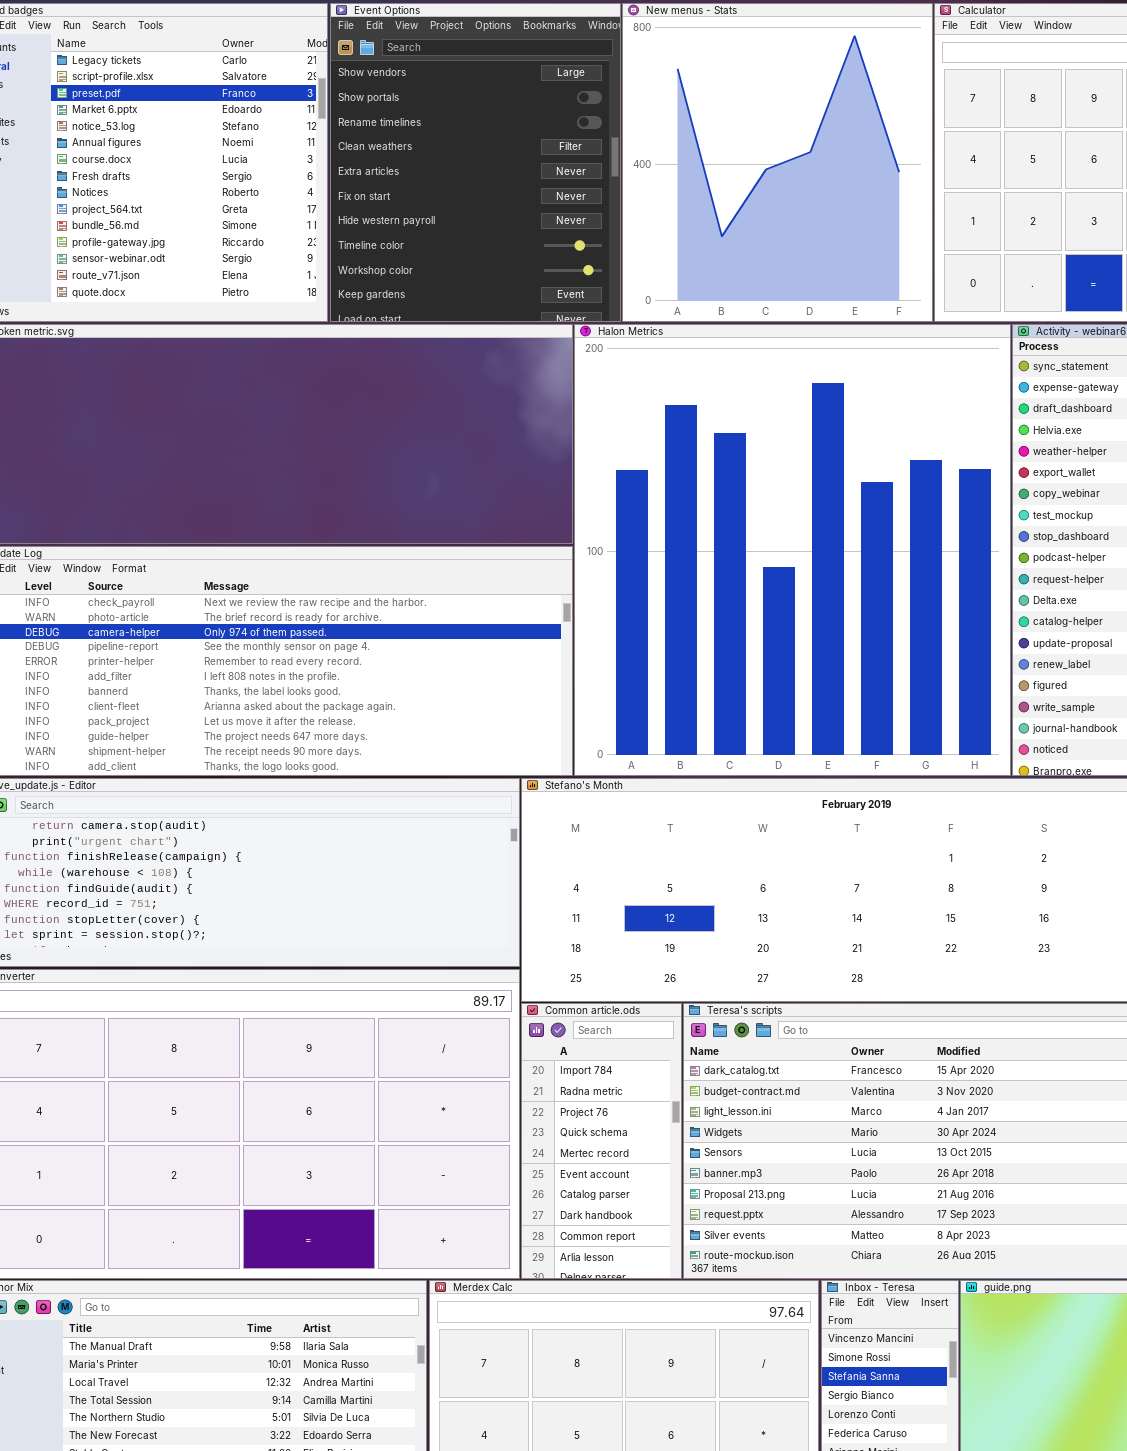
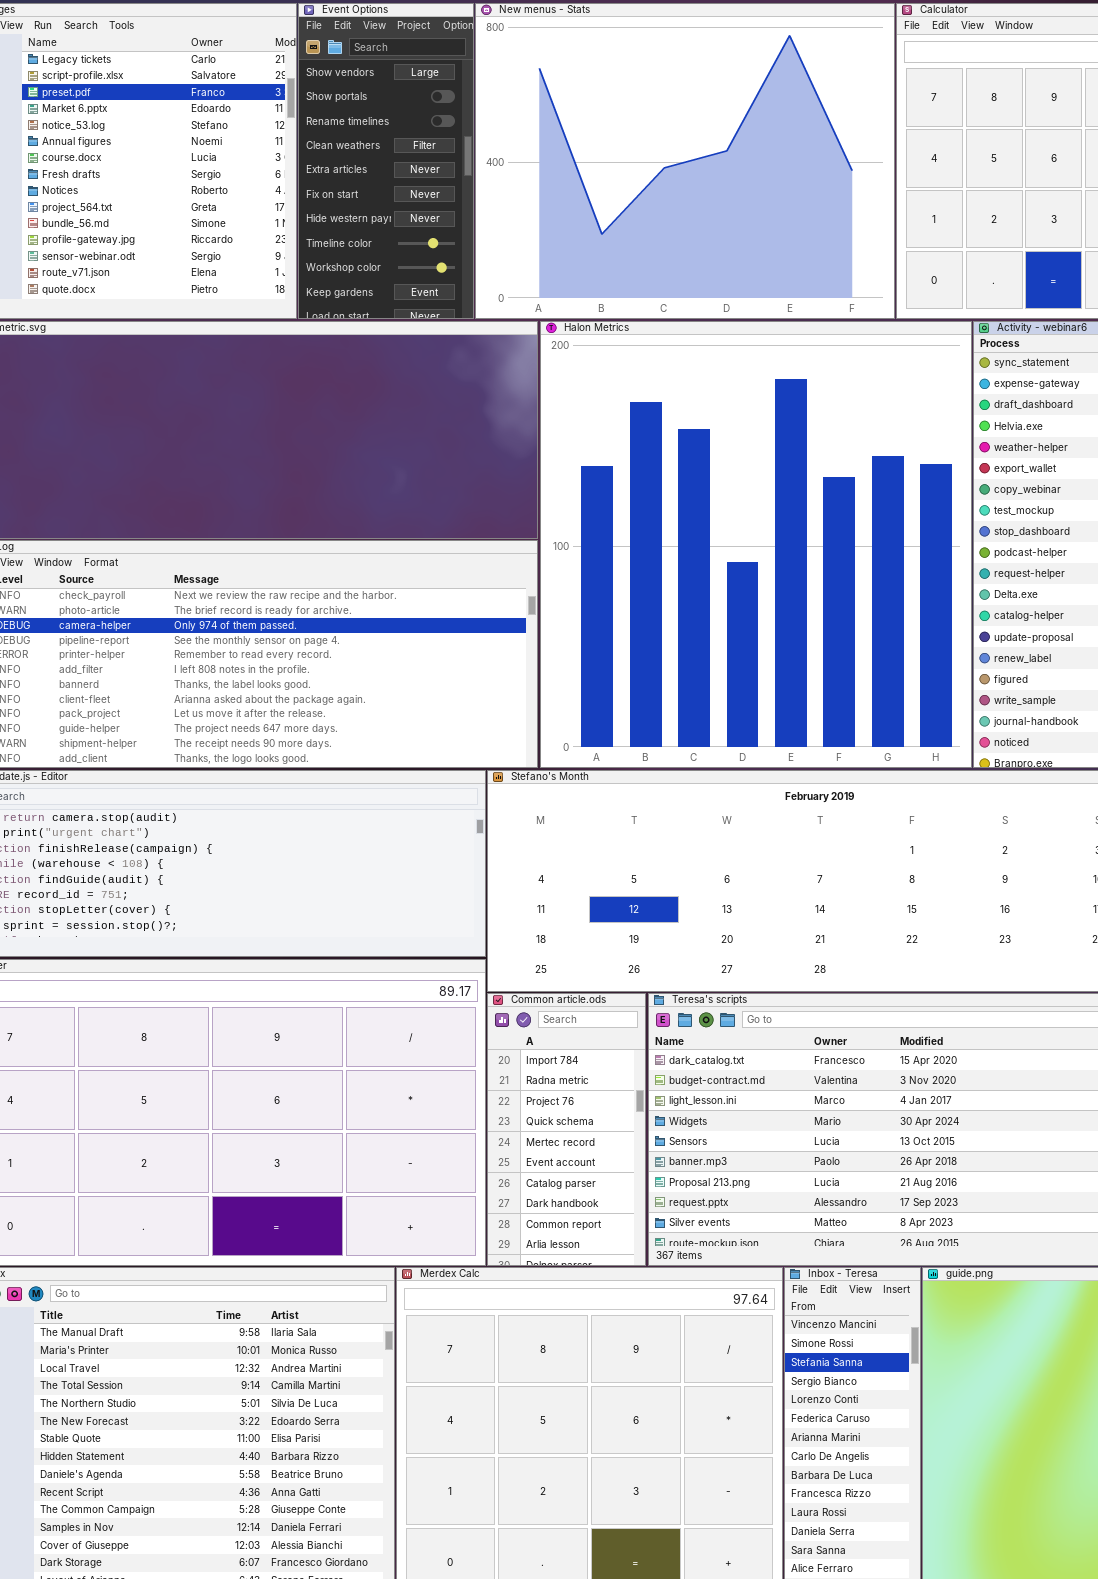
Event Options: [330,3,621,322] -> [298,3,474,319], resized
New menus - Stats: [622,3,933,322] -> [475,3,895,319], resized

